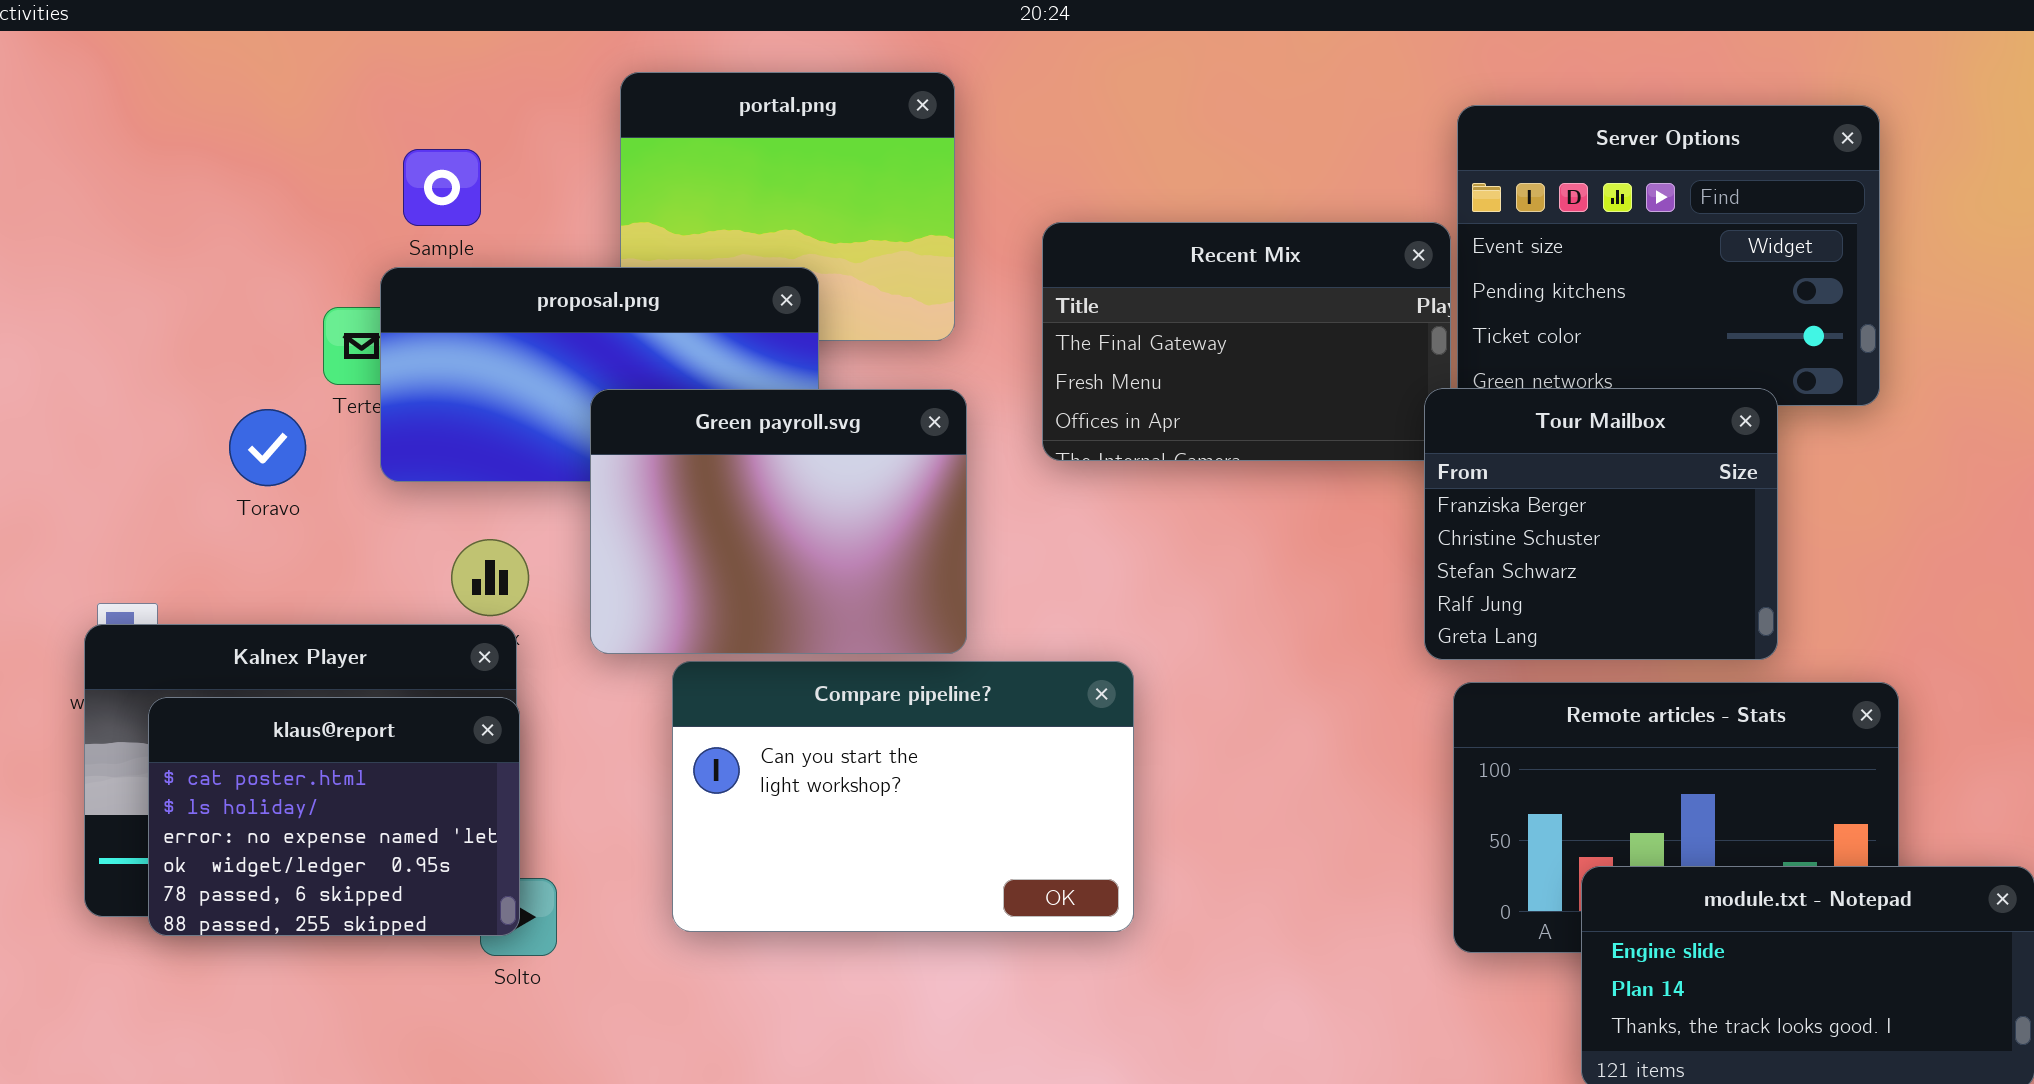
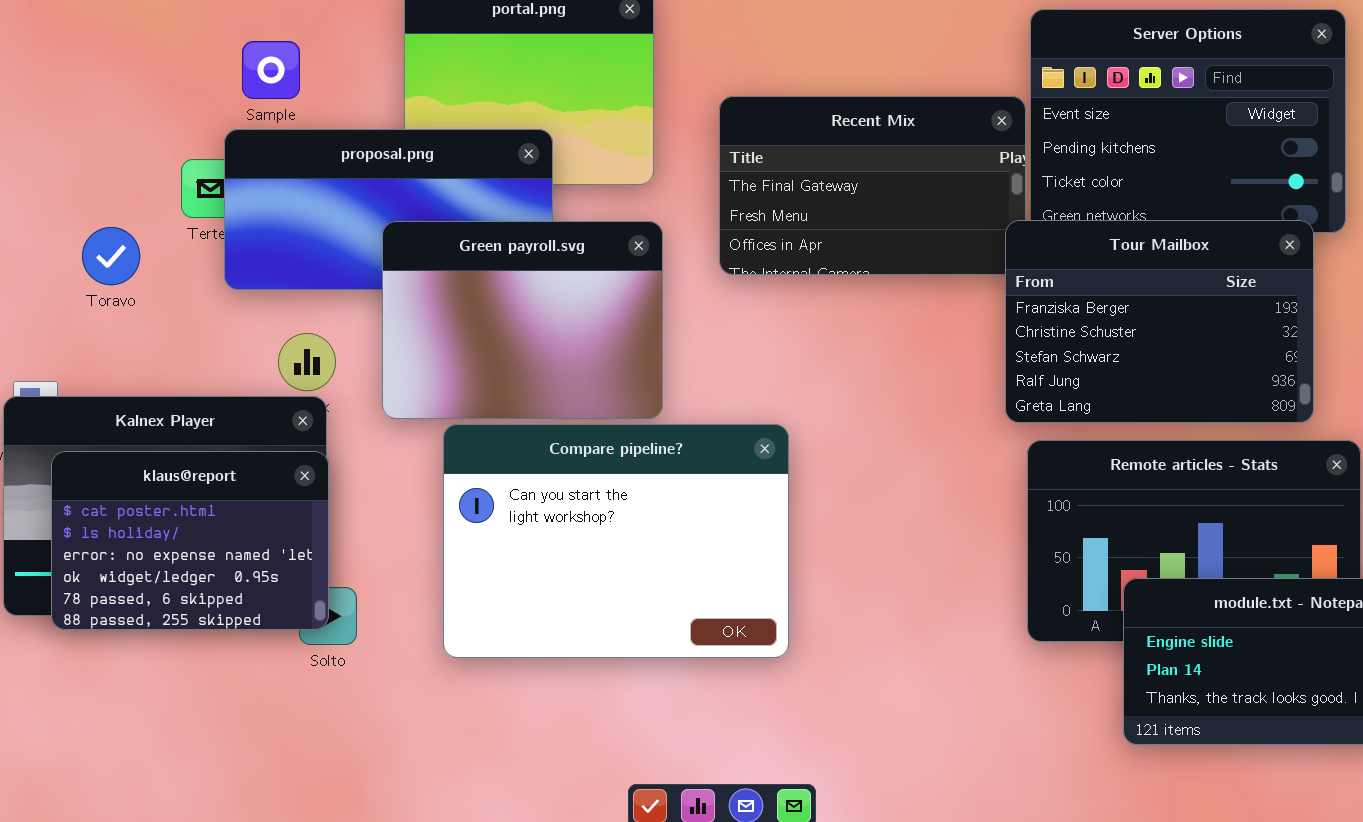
Tour Mailbox: [1424,388,1778,660] -> [1005,220,1314,423], resized
Toravo: [229,409,306,486] -> [82,227,140,285], moved
Compare pipeline?: [672,661,1134,932] -> [443,424,789,658], resized

